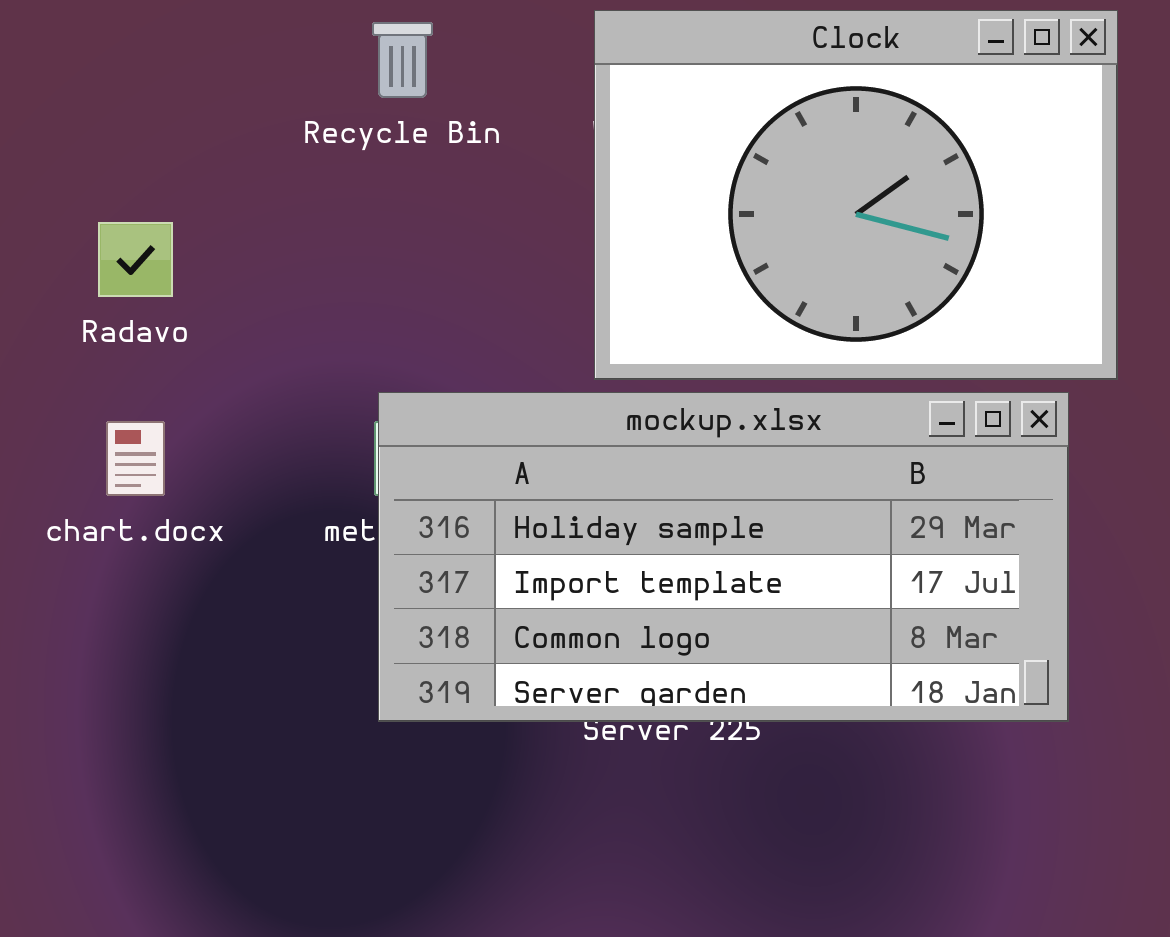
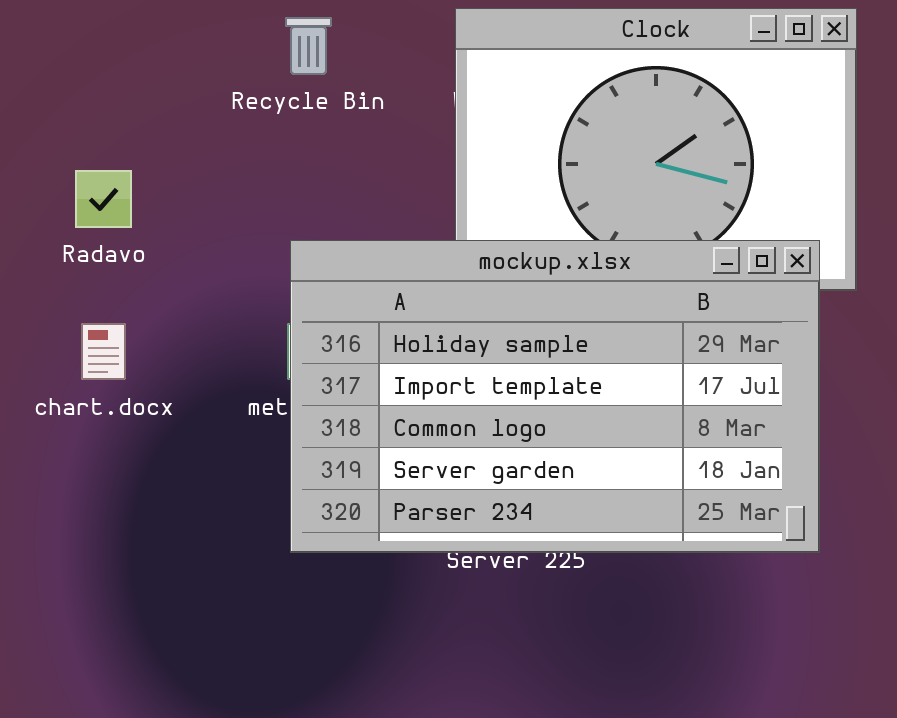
mockup.xlsx: [378,392,1069,722] -> [290,240,820,553], resized

